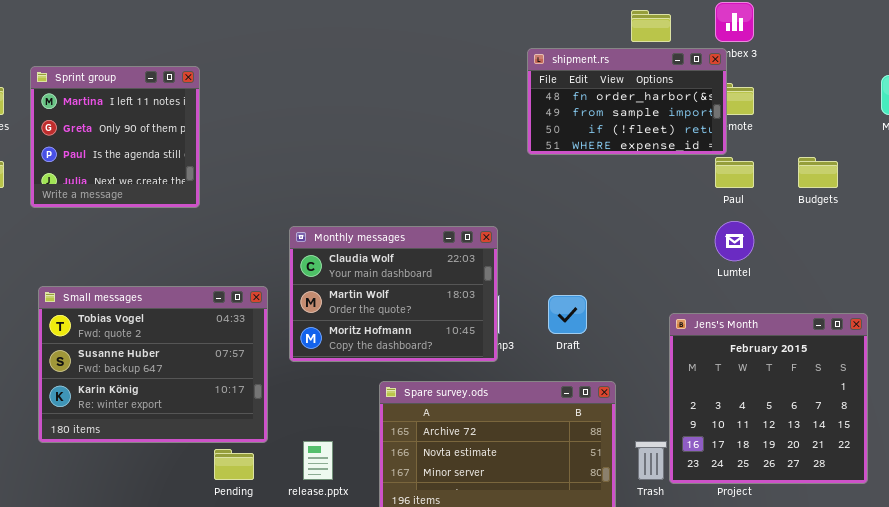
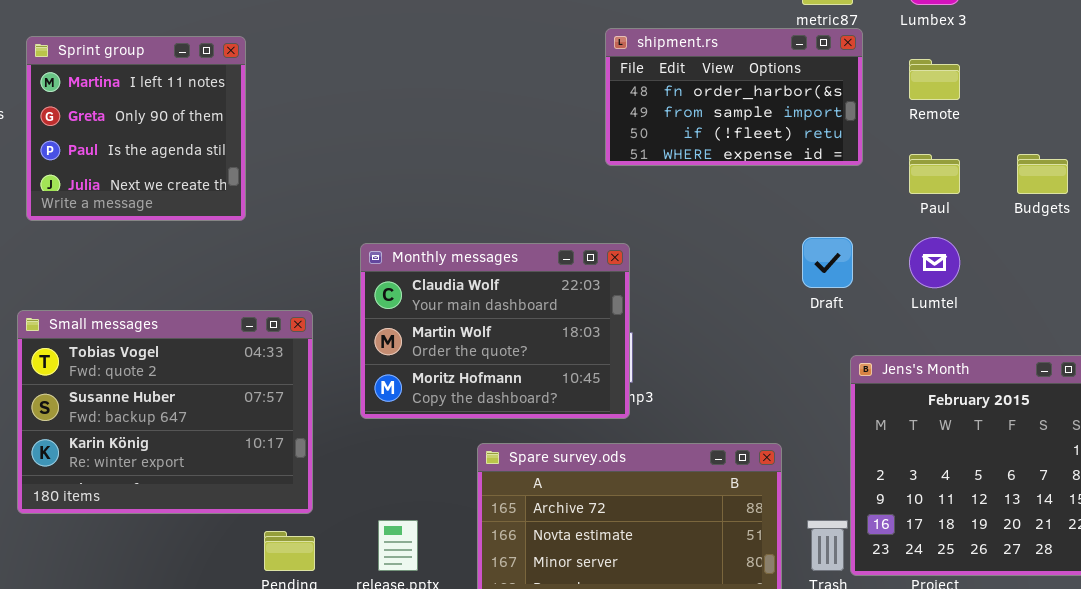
shipment.rs: [527,48,727,155] -> [605,28,863,166], moved
Small messages: [38,286,268,443] -> [17,310,313,514], moved
Draft: [548,295,587,334] -> [802,237,853,288], moved

